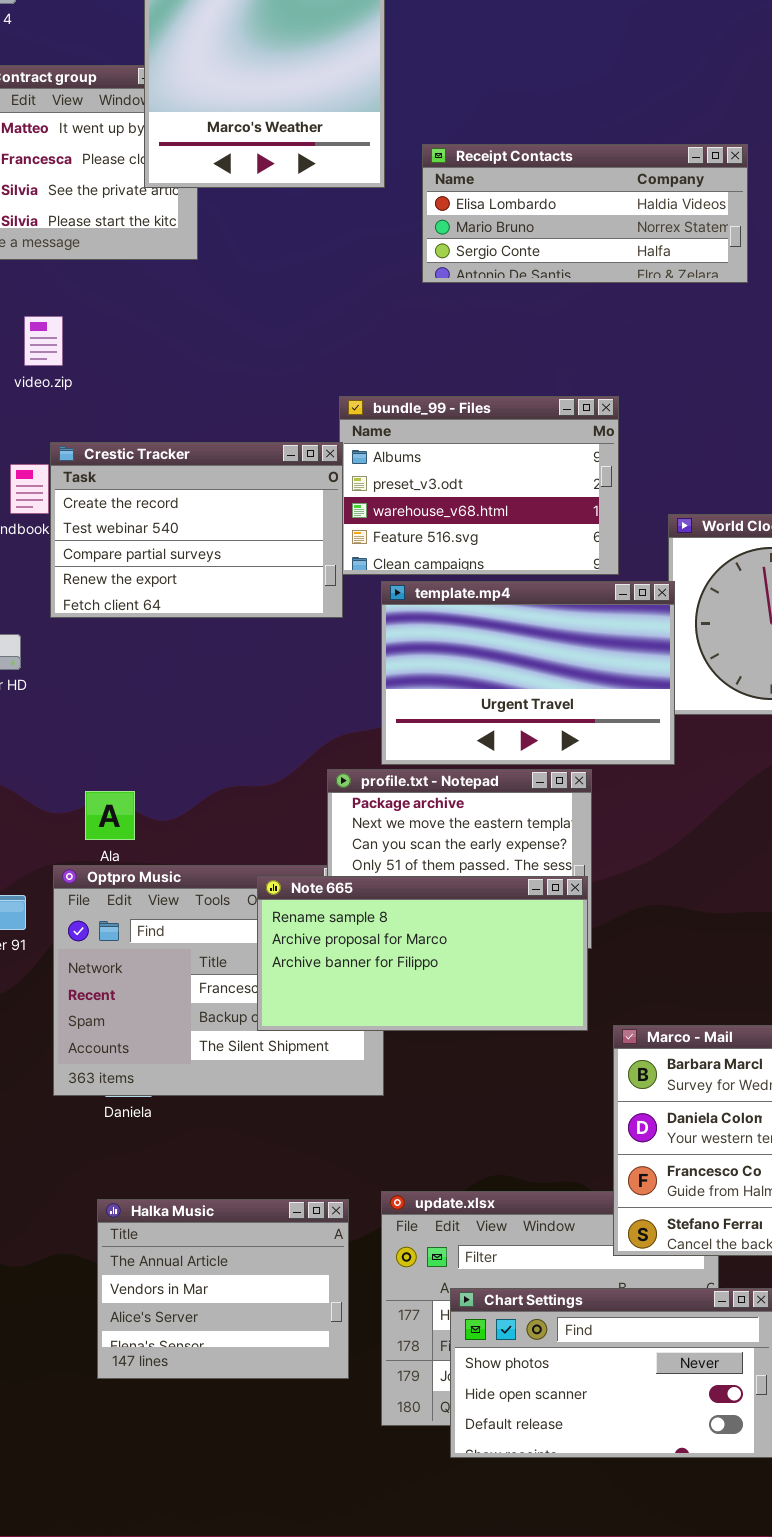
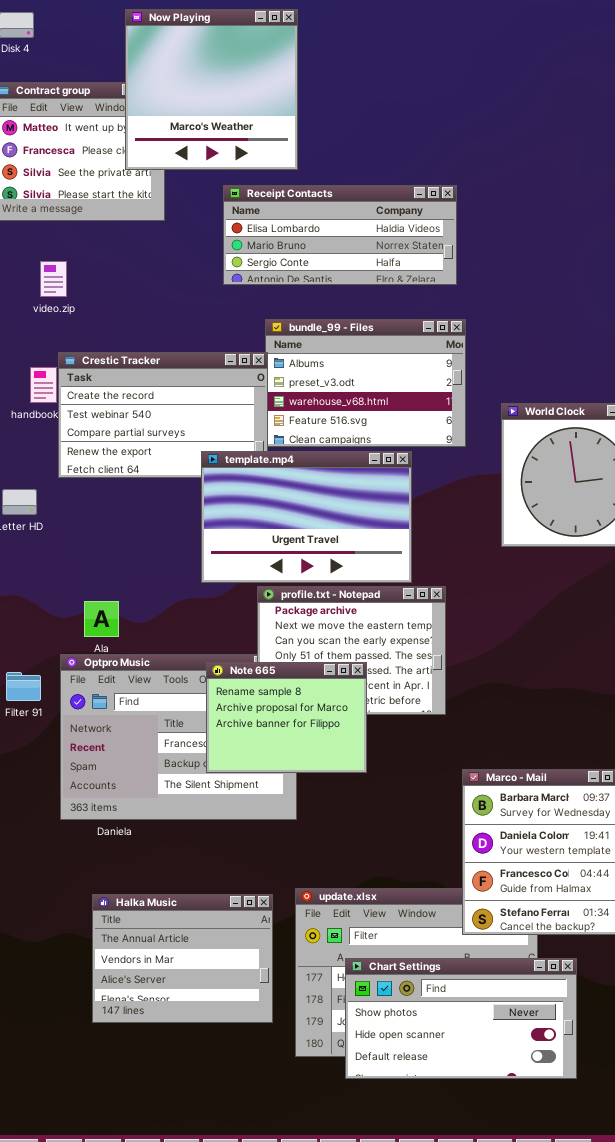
Receipt Contacts: [422,144,748,283] -> [223,185,457,285], moved
template.mp4: [381,581,675,765] -> [201,451,412,583], moved
Note 665: [257,876,588,1031] -> [206,662,367,773], resized

